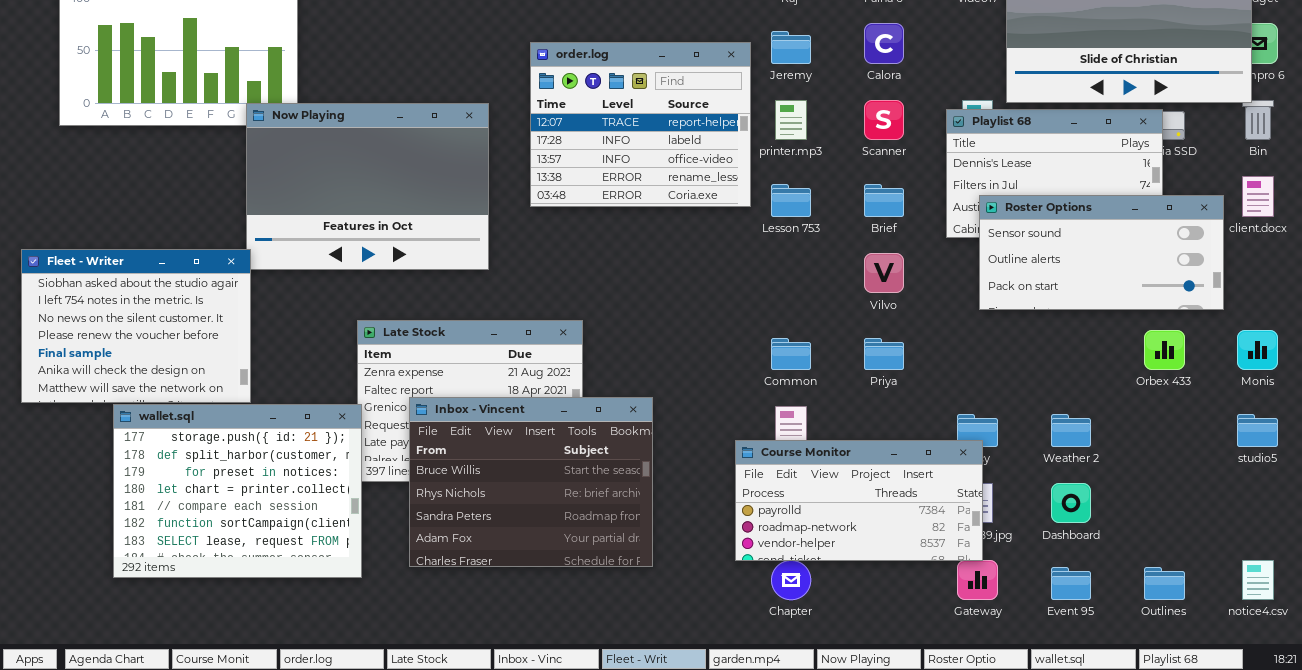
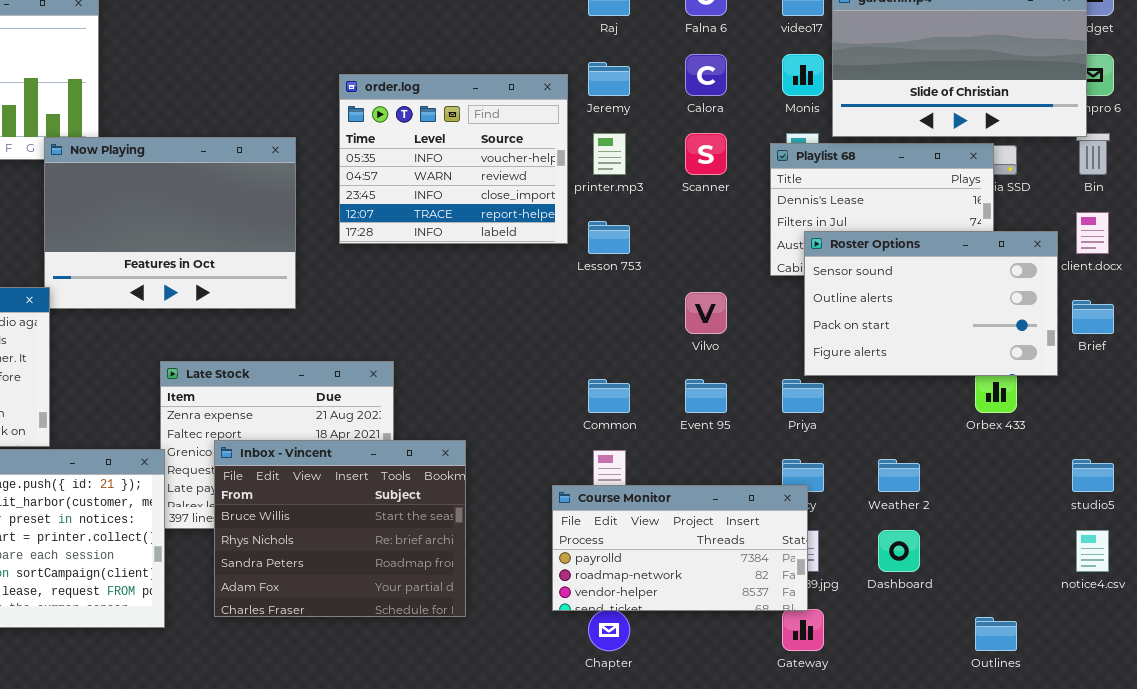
order.log: [530,42,751,207] -> [339,74,568,244], scrolled up 3 rows
Brief: [864,184,904,217] -> [1072,300,1114,334], moved
Roster Options: [979,195,1224,310] -> [804,231,1058,376], resized
Monis: [1237,330,1278,370] -> [782,54,824,96], moved
Priya: [864,338,904,370] -> [782,379,824,413], moved
notice4.csv: [1242,560,1274,600] -> [1076,530,1109,572], moved
Event 95: [1051,567,1091,600] -> [685,379,727,413], moved

